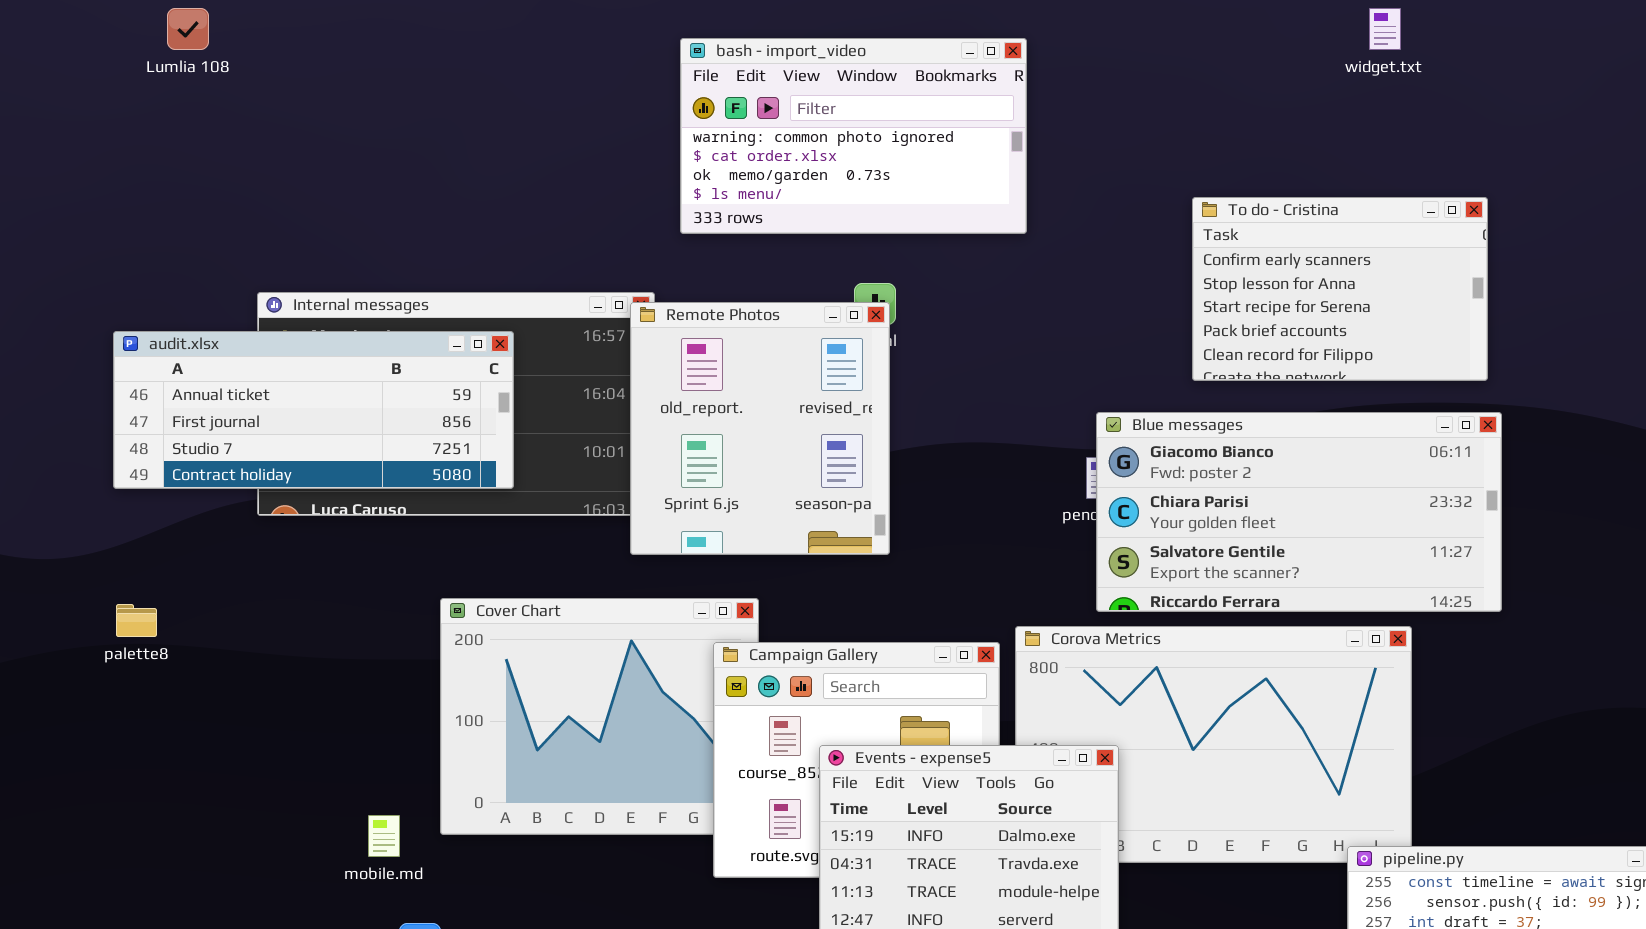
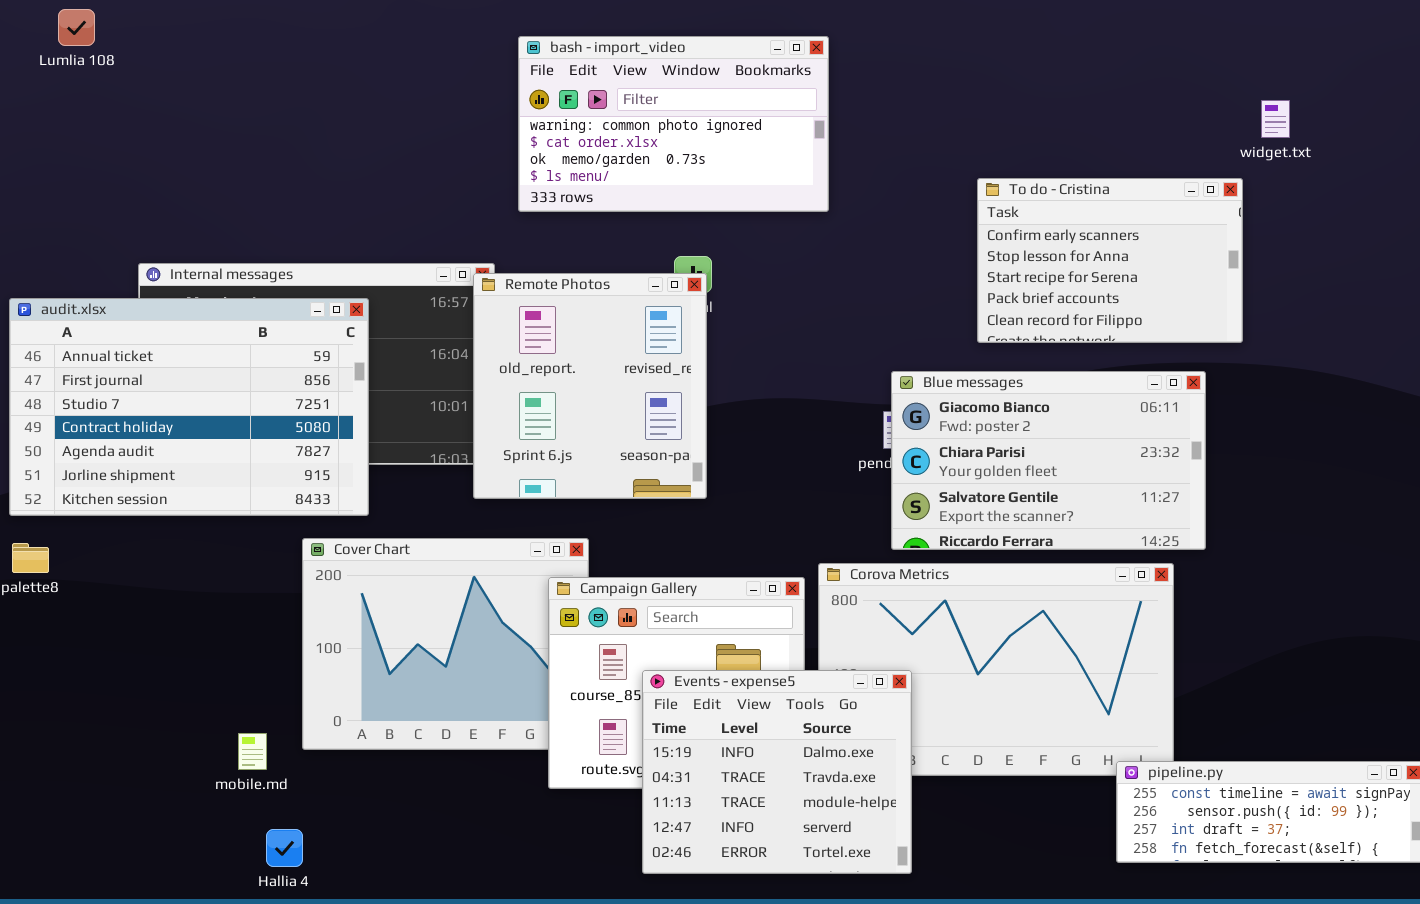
widget.txt: [1369,8,1401,50] -> [1261,100,1290,138], moved
audit.xlsx: [113,331,514,489] -> [9,298,369,516], resized
Blue messages: [1096,412,1502,612] -> [891,371,1206,550], resized

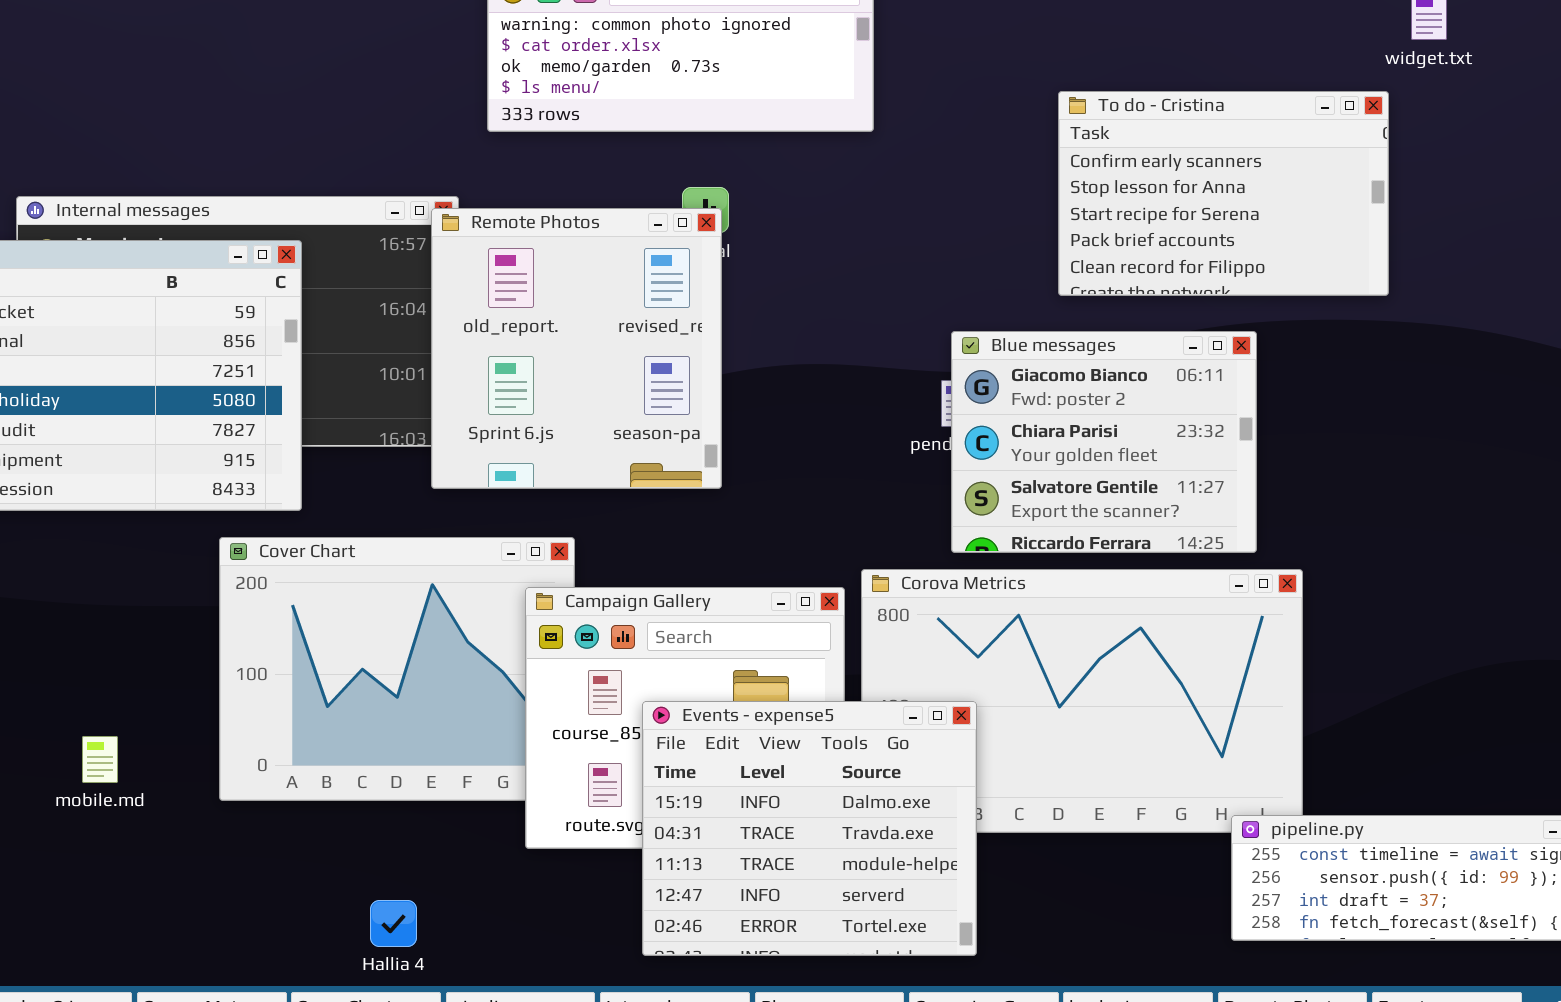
Blue messages: [891,371,1206,550] -> [951,331,1257,553], resized
mobile.md: [238,733,267,770] -> [82,736,118,783], moved
Hallia 4: [266,829,303,867] -> [370,900,417,947], moved

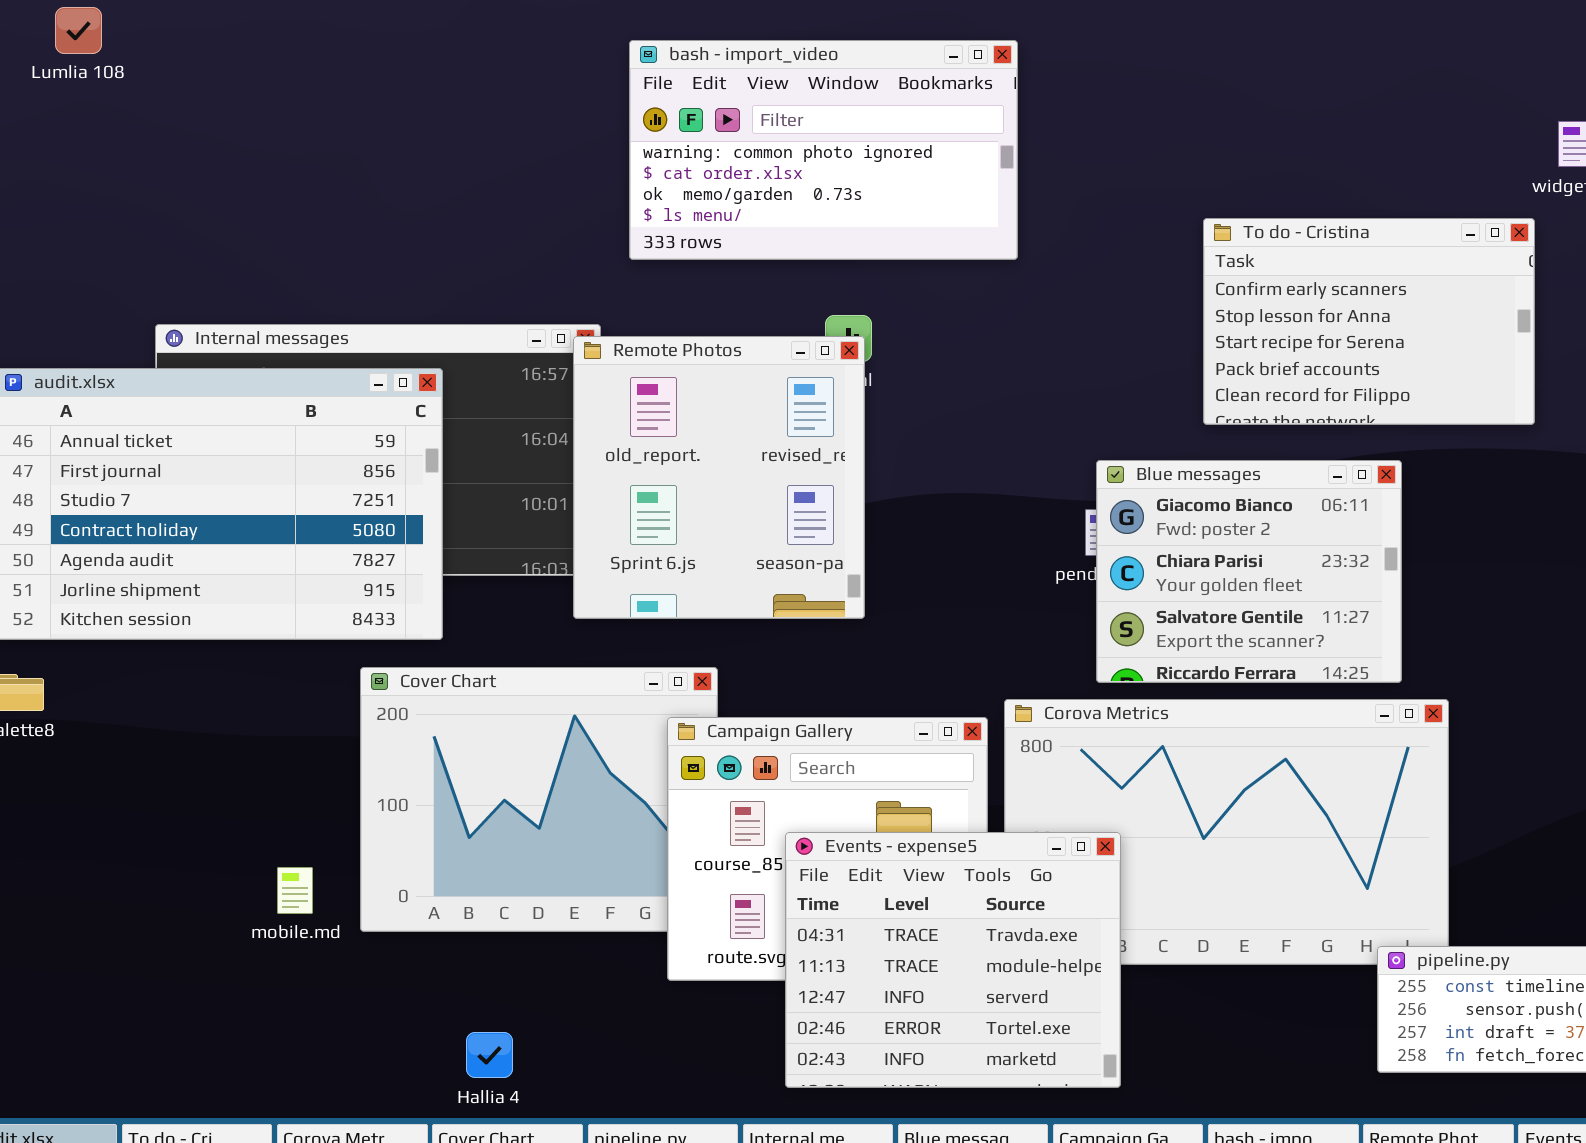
Events - expense5: [642,701,977,956] -> [785,832,1121,1088], scrolled down 1 row
mobile.md: [82,736,118,783] -> [277,867,313,914], moved
Hallia 4: [370,900,417,947] -> [466,1032,513,1078], moved

